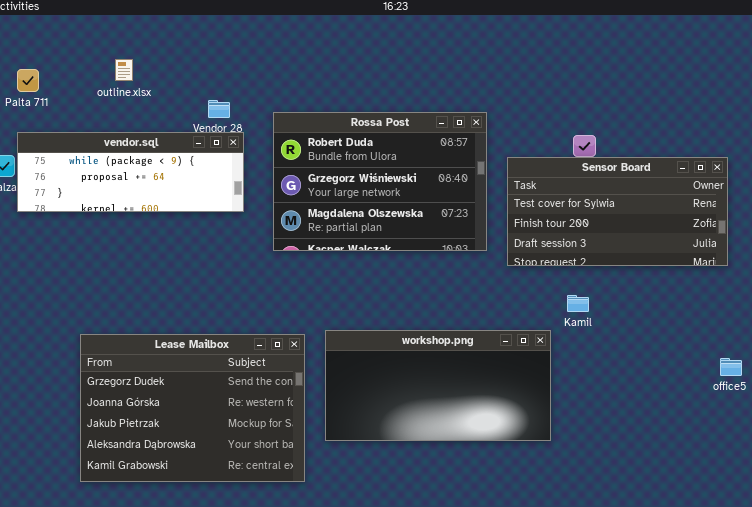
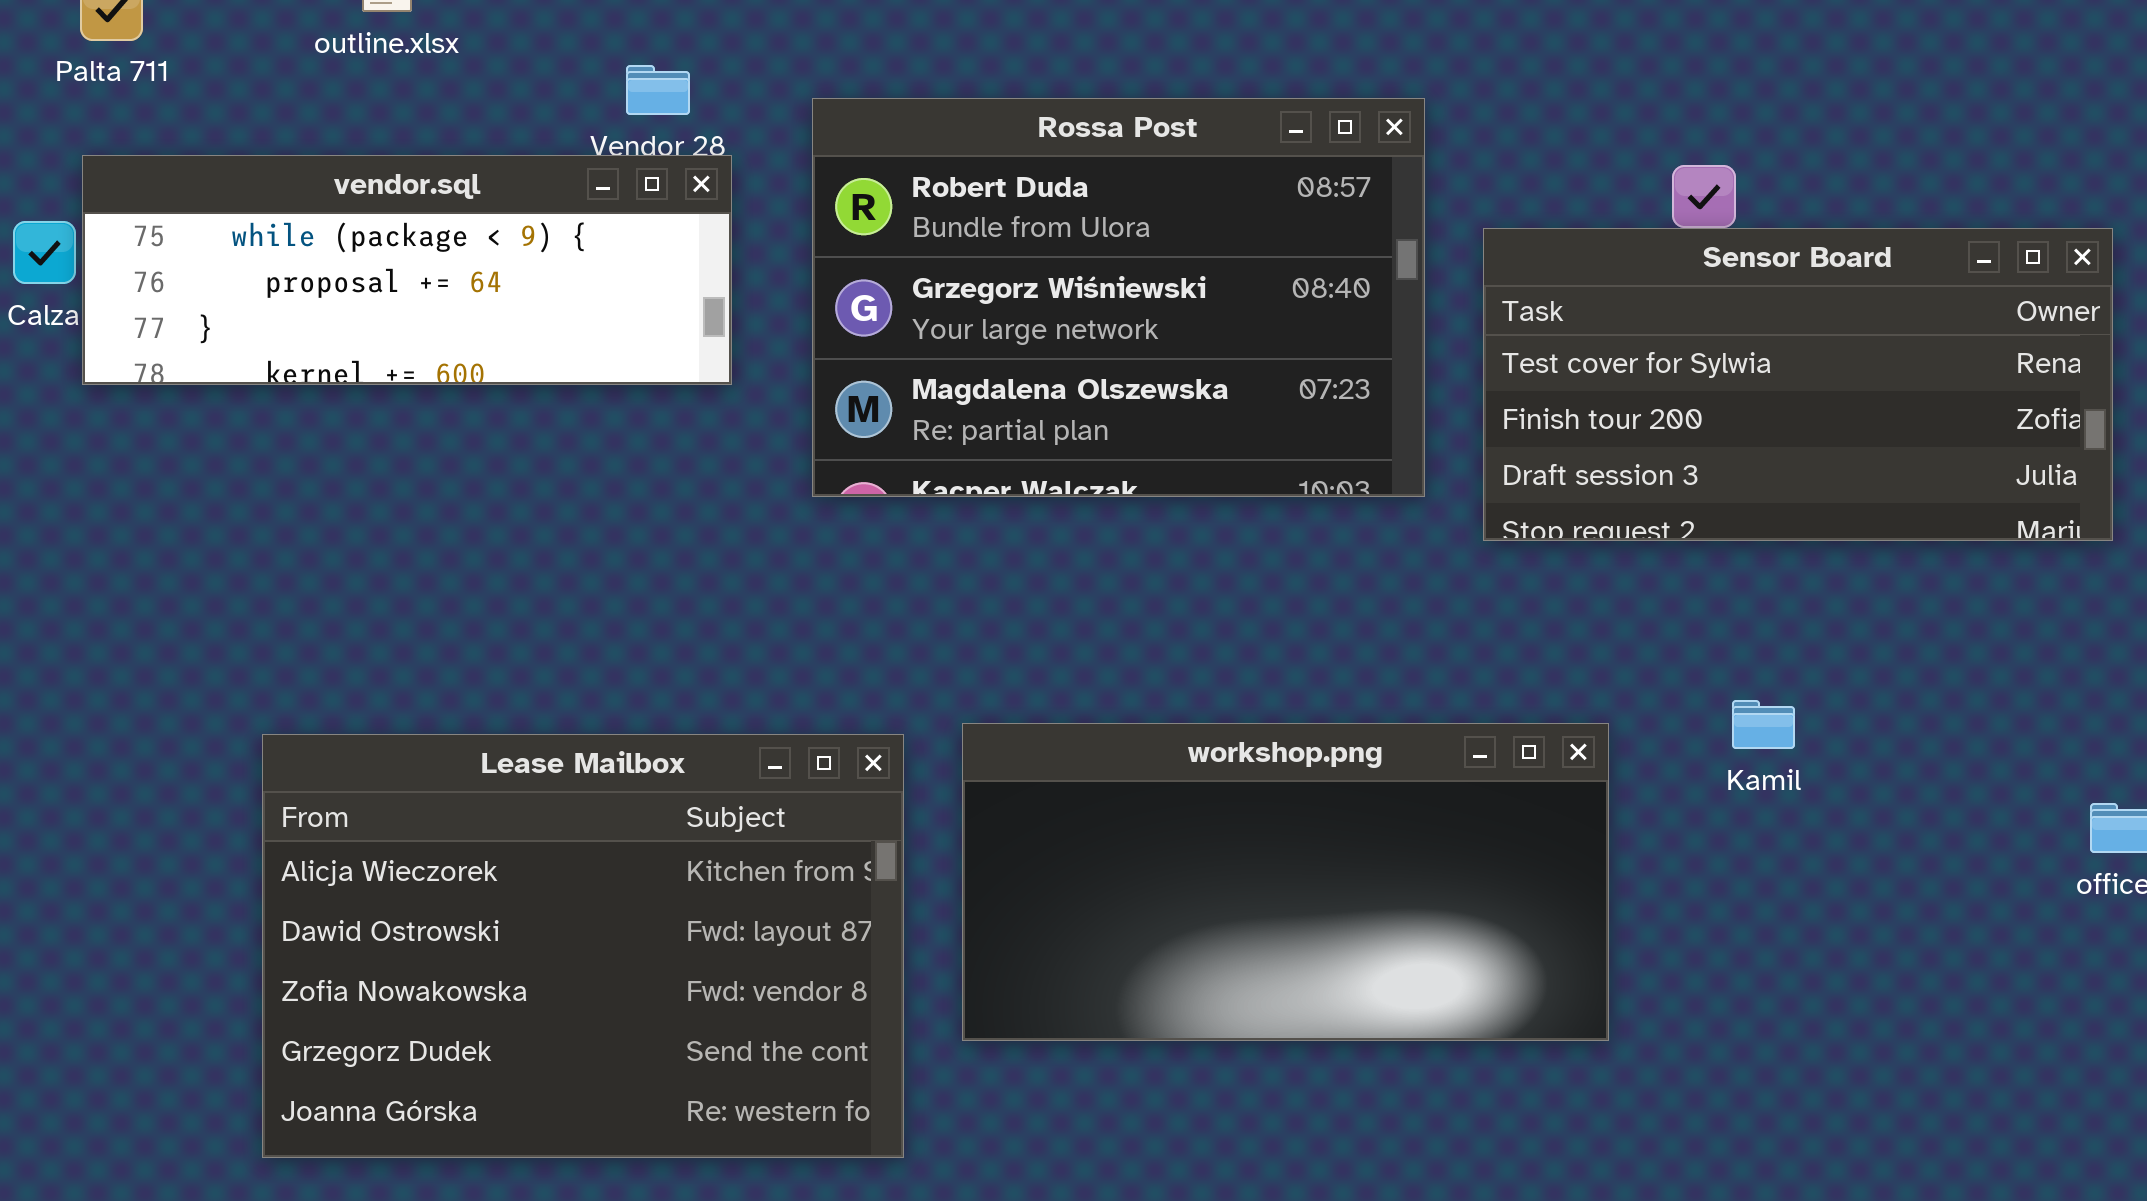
Kamil: [567,295,589,312] -> [1732,700,1795,749], moved
Lease Mailbox: [80,334,305,482] -> [262,734,904,1158], scrolled up 3 rows

